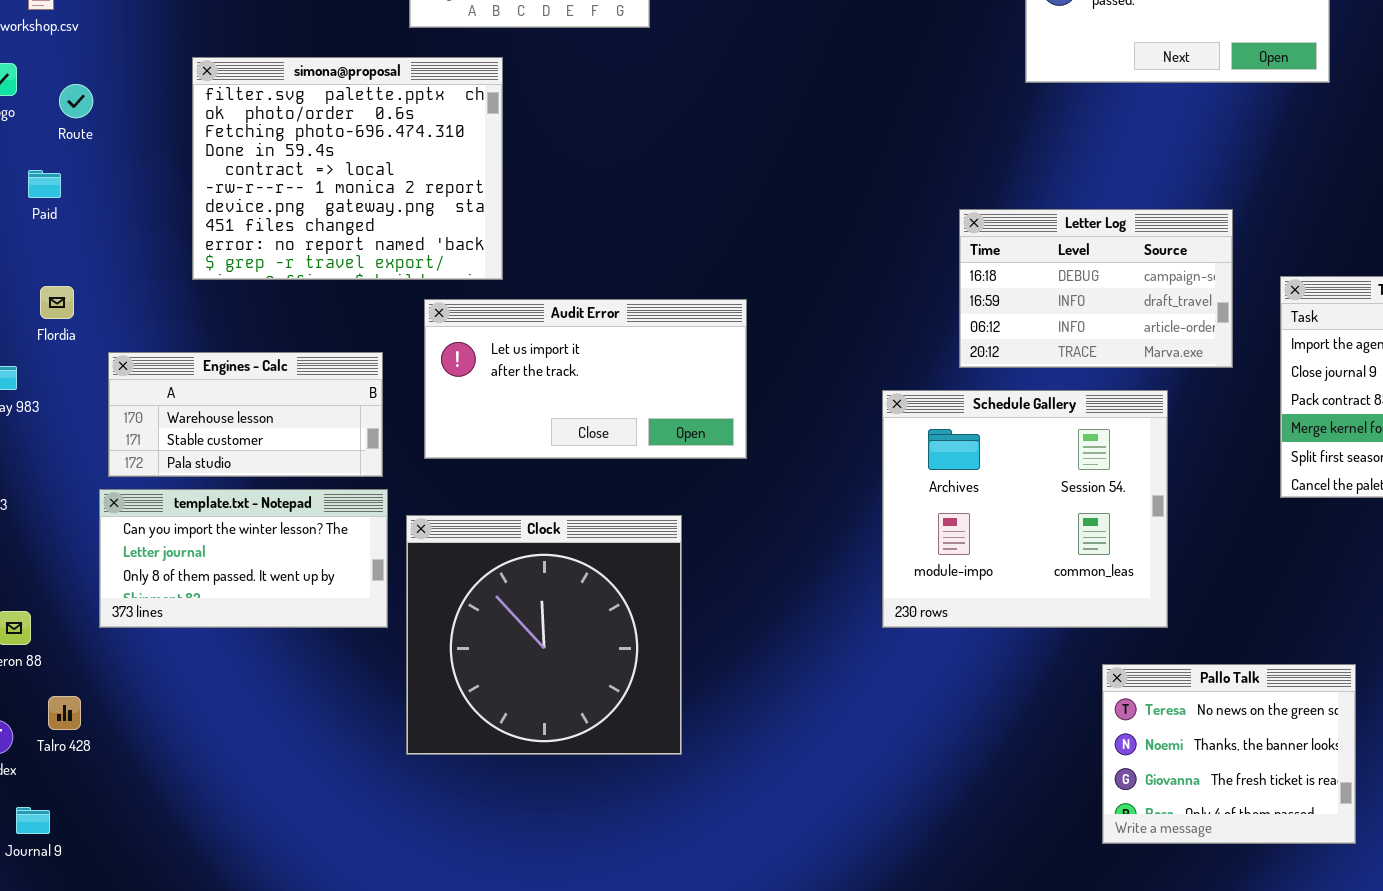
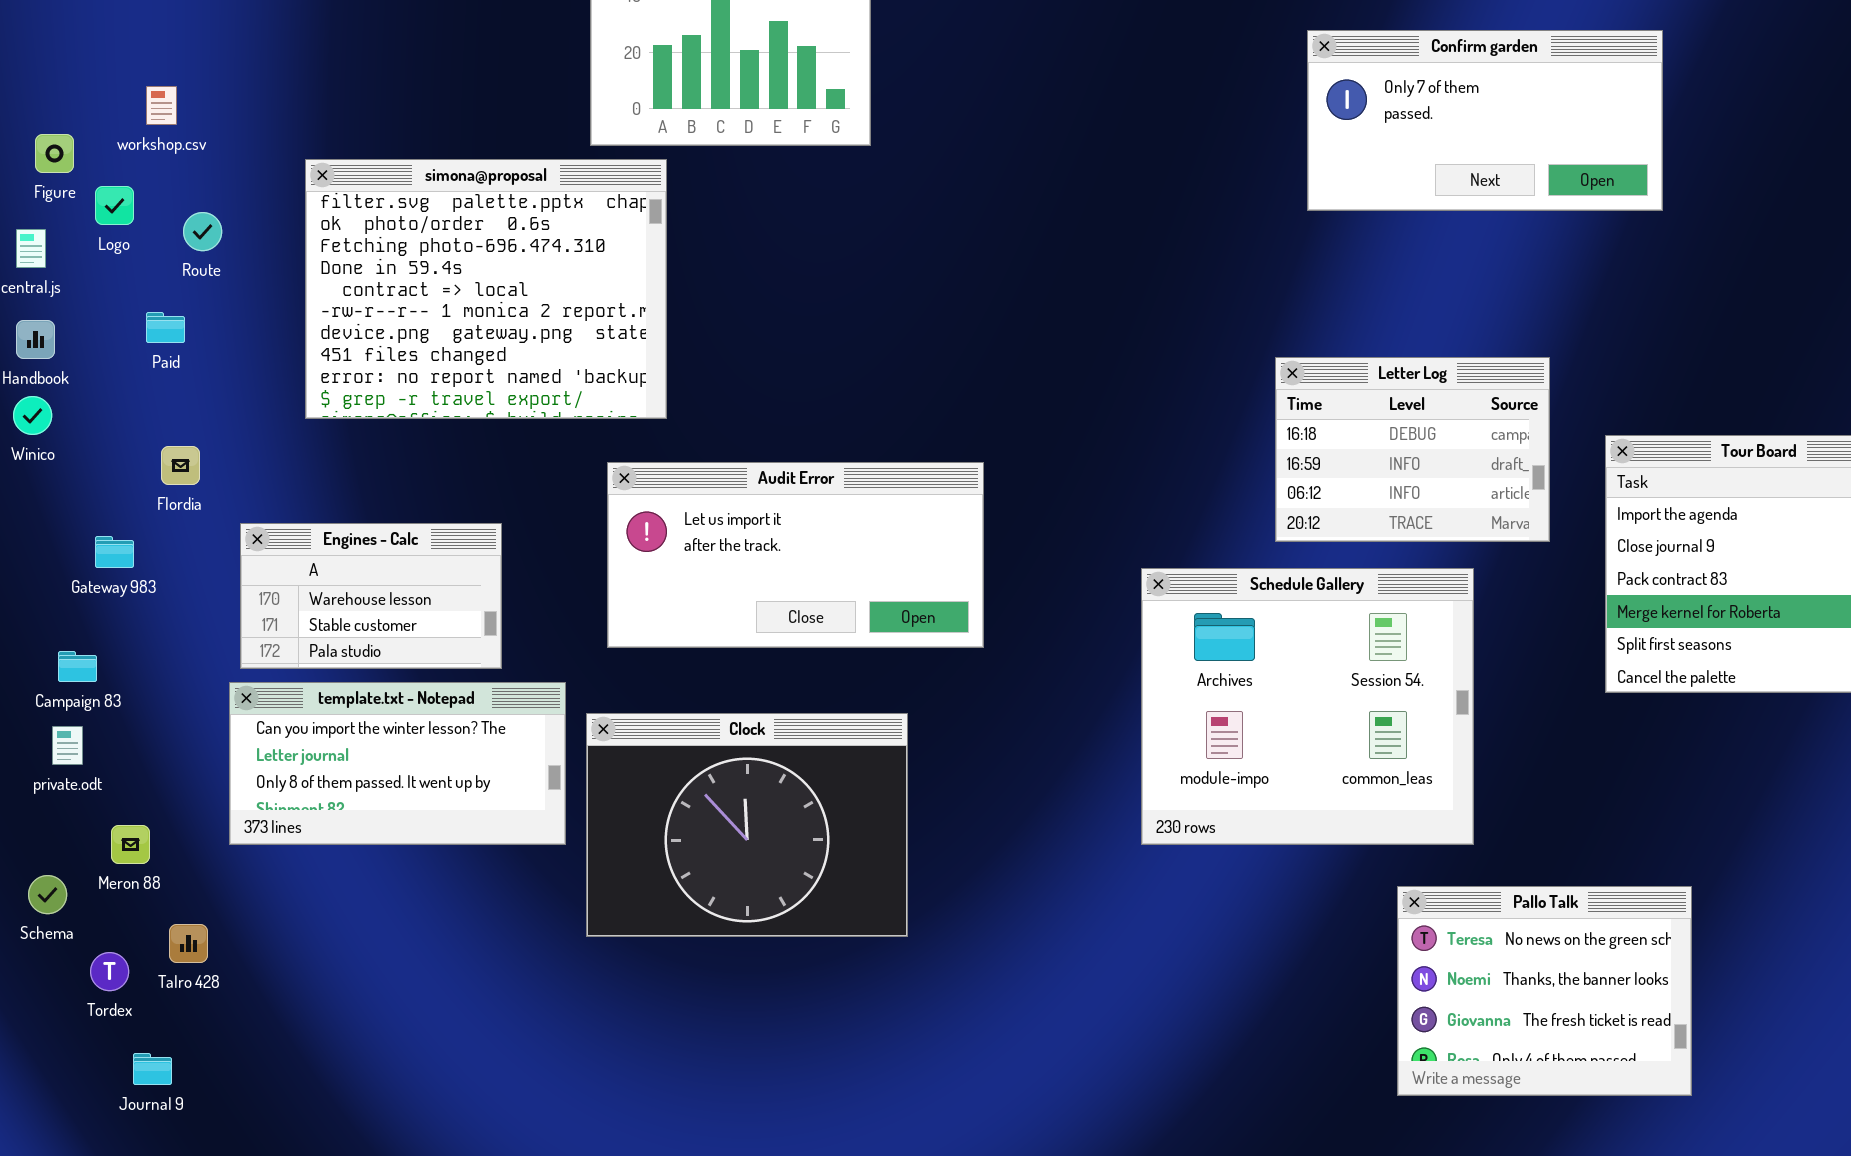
simona@proposal: [192,57,503,280] -> [305,159,667,419], moved
Letter Log: [959,209,1233,368] -> [1275,357,1550,542], resized
Engines - Calc: [108,352,383,477] -> [240,523,502,669], resized
Clock: [406,515,682,755] -> [586,713,908,937], resized

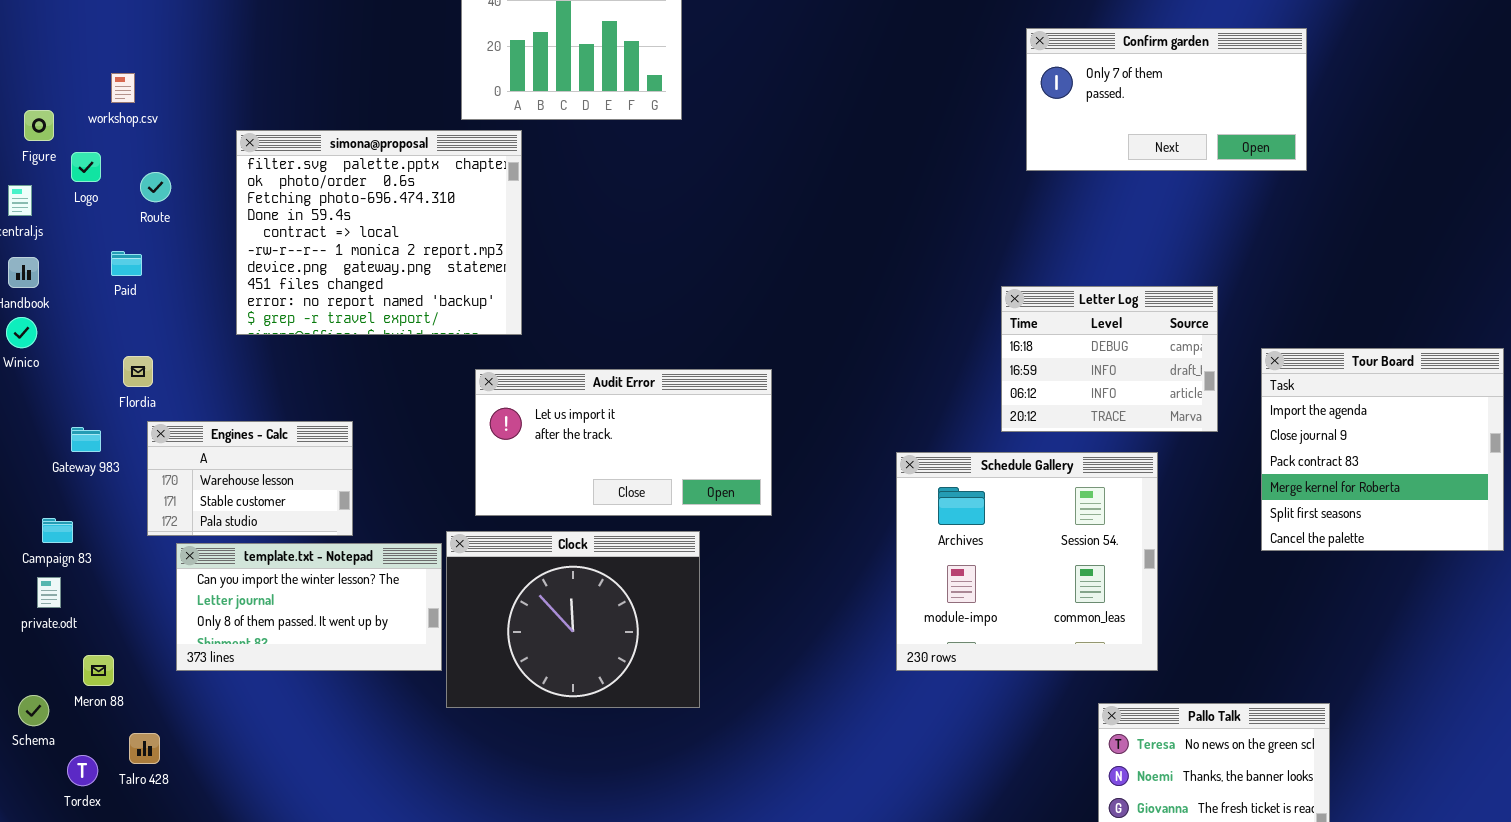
Engines - Calc: [240,523,502,669] -> [147,421,353,536], moved
Clock: [586,713,908,937] -> [446,531,700,708], moved

